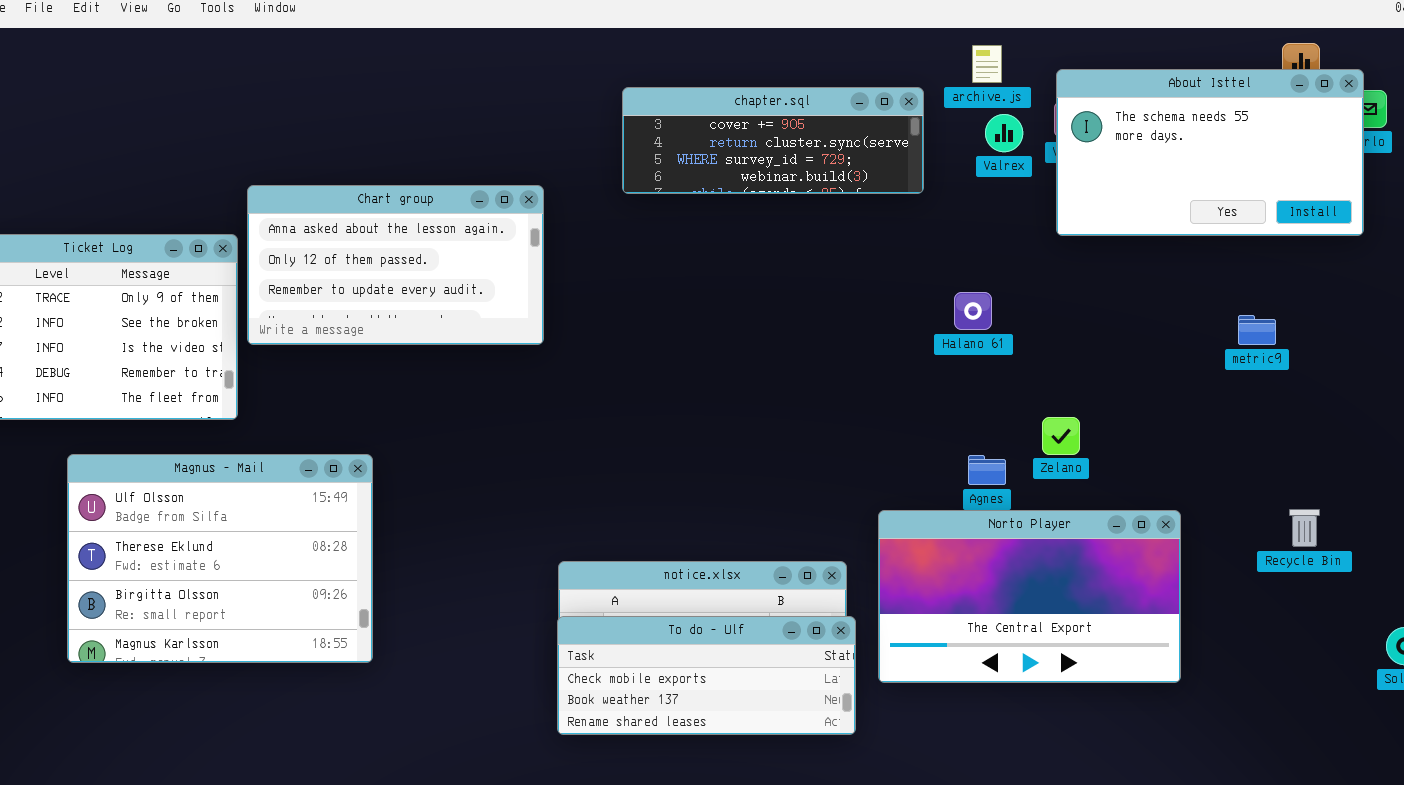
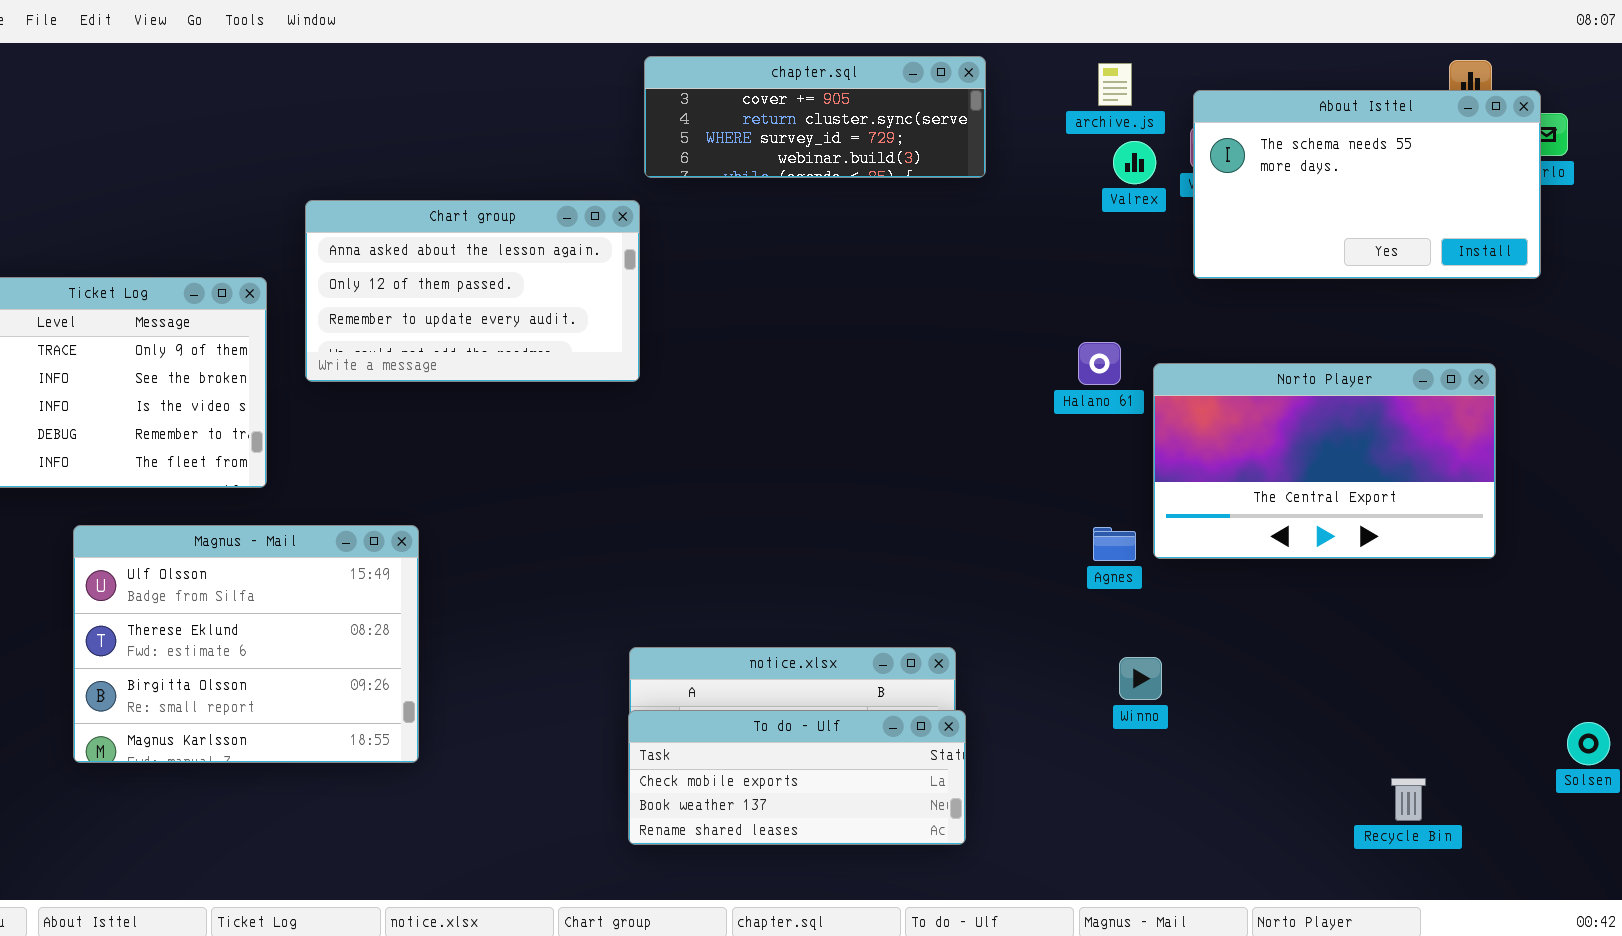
chapter.sql: [622,87,924,194] -> [644,56,986,178], moved
Chart group: [247,185,544,345] -> [305,200,640,382], moved
Recycle Bin: [1289,509,1320,547] -> [1391,778,1426,821], moved
Norto Player: [878,510,1181,683] -> [1153,363,1496,559], moved

